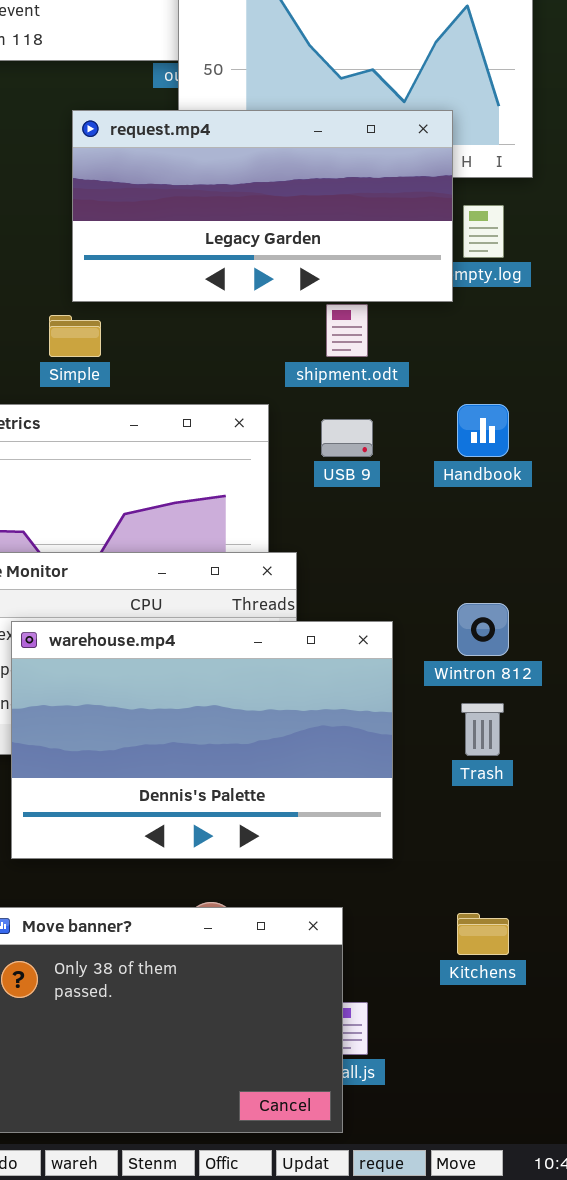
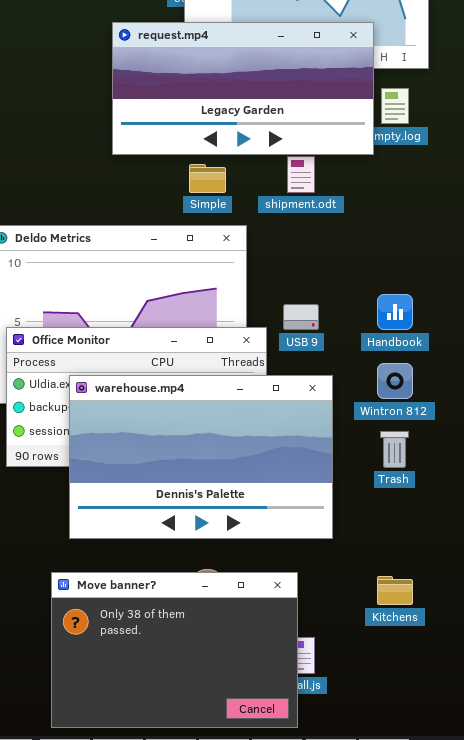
Simple: [49,315,101,357] -> [189,164,226,193], moved
Handbook: [457,404,509,457] -> [377,294,413,330], moved
USB 9: [321,419,373,457] -> [283,304,319,330], moved

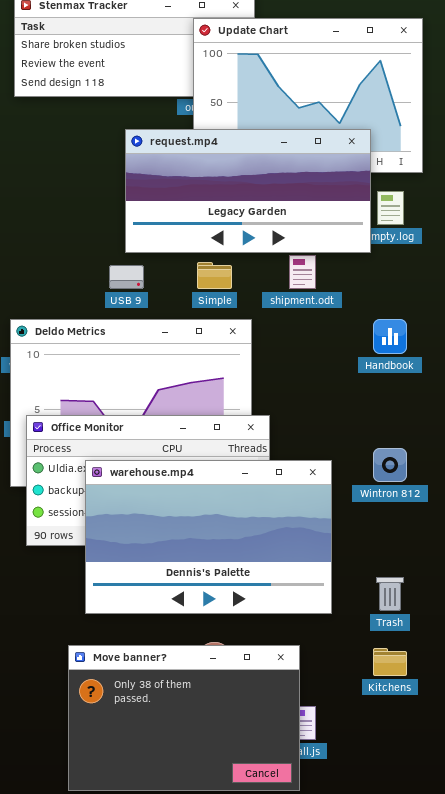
Handbook: [377,294,413,330] -> [373,319,407,354], moved
USB 9: [283,304,319,330] -> [109,265,144,289], moved
Trash: [380,431,409,468] -> [376,577,404,611], moved

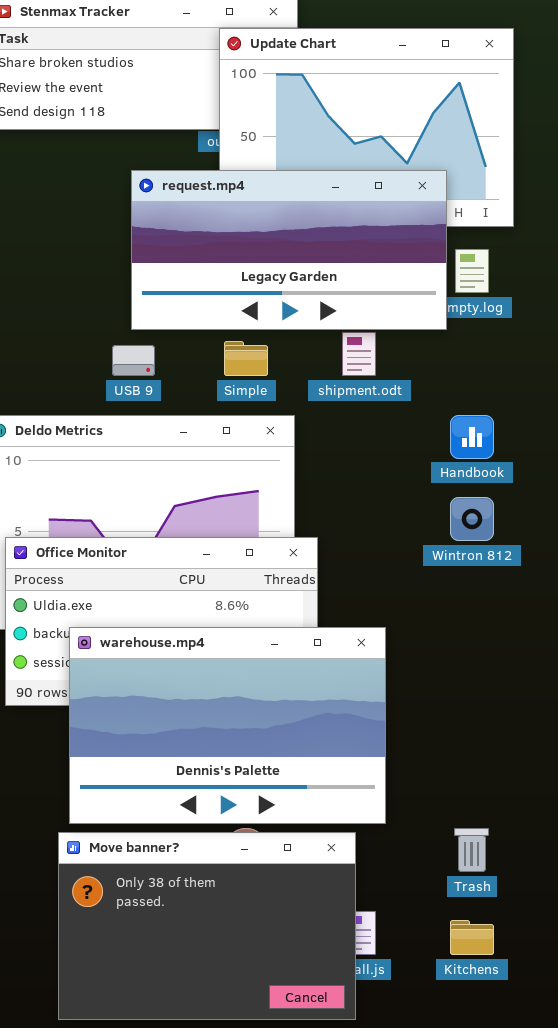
Wintron 812: [373,448,407,482] -> [450,497,494,541], moved
warehouse.mp4: [85,460,332,614] -> [69,627,386,824], moved
Trash: [376,577,404,611] -> [454,828,489,872], moved
Kitchens: [373,648,407,676] -> [450,920,494,955], moved

